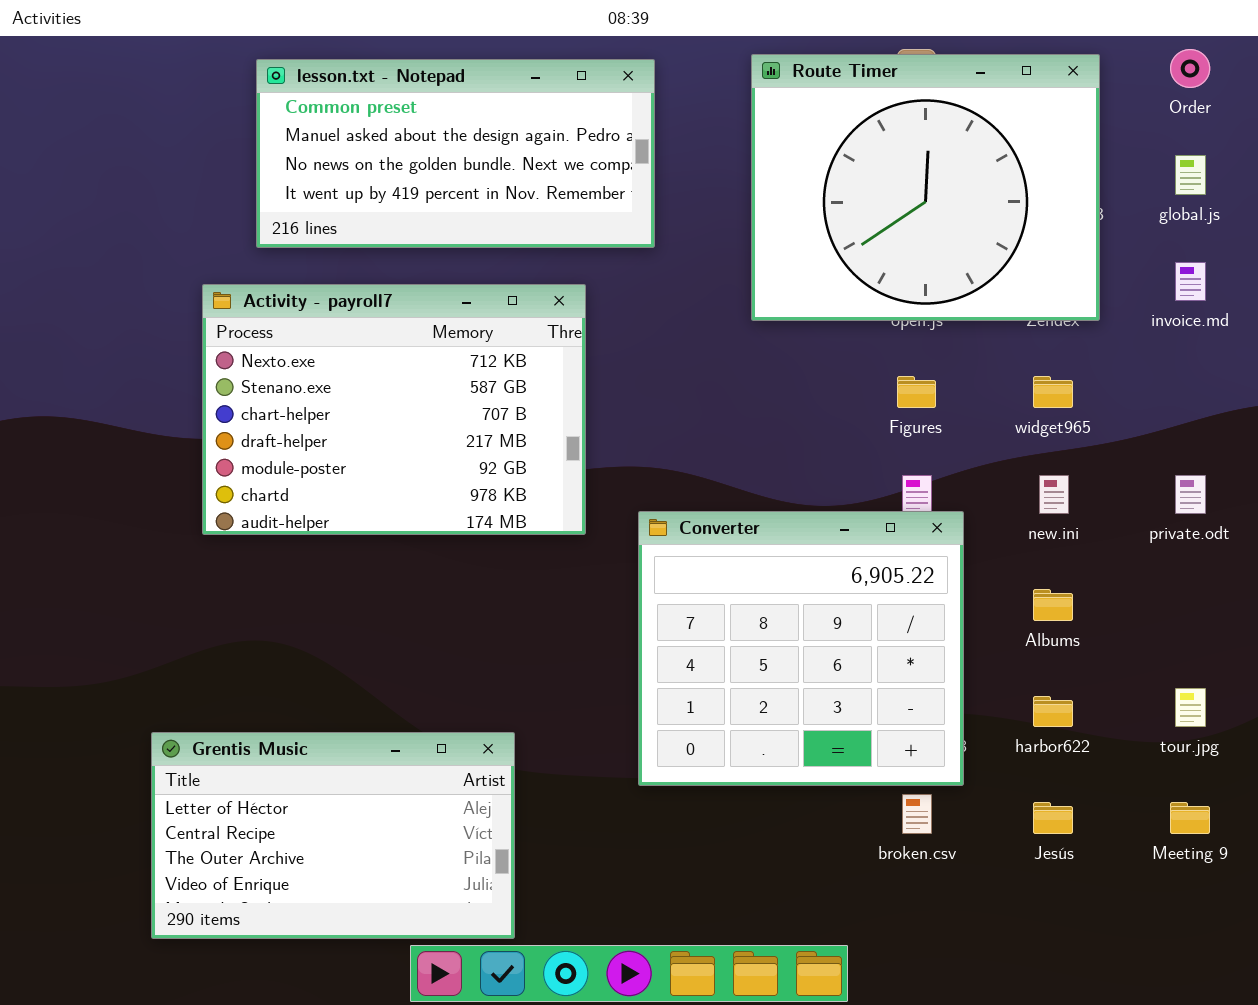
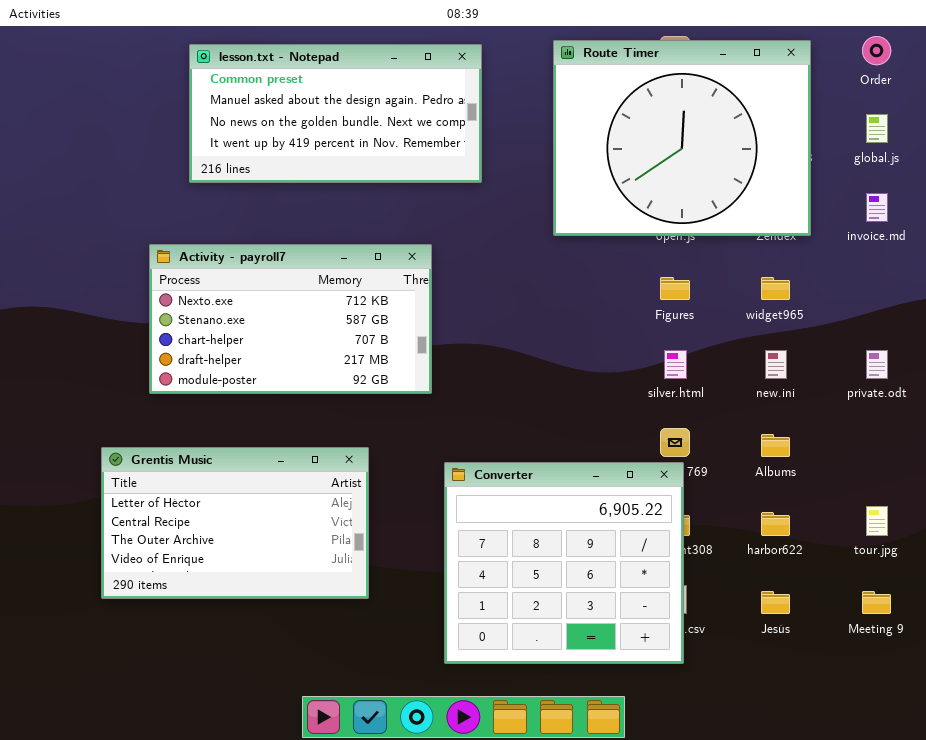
Activity - payroll7: [202,284,586,535] -> [149,244,432,394], resized
Converter: [638,511,964,786] -> [444,462,684,664], moved
Grentis Music: [151,732,515,939] -> [101,447,369,599], moved

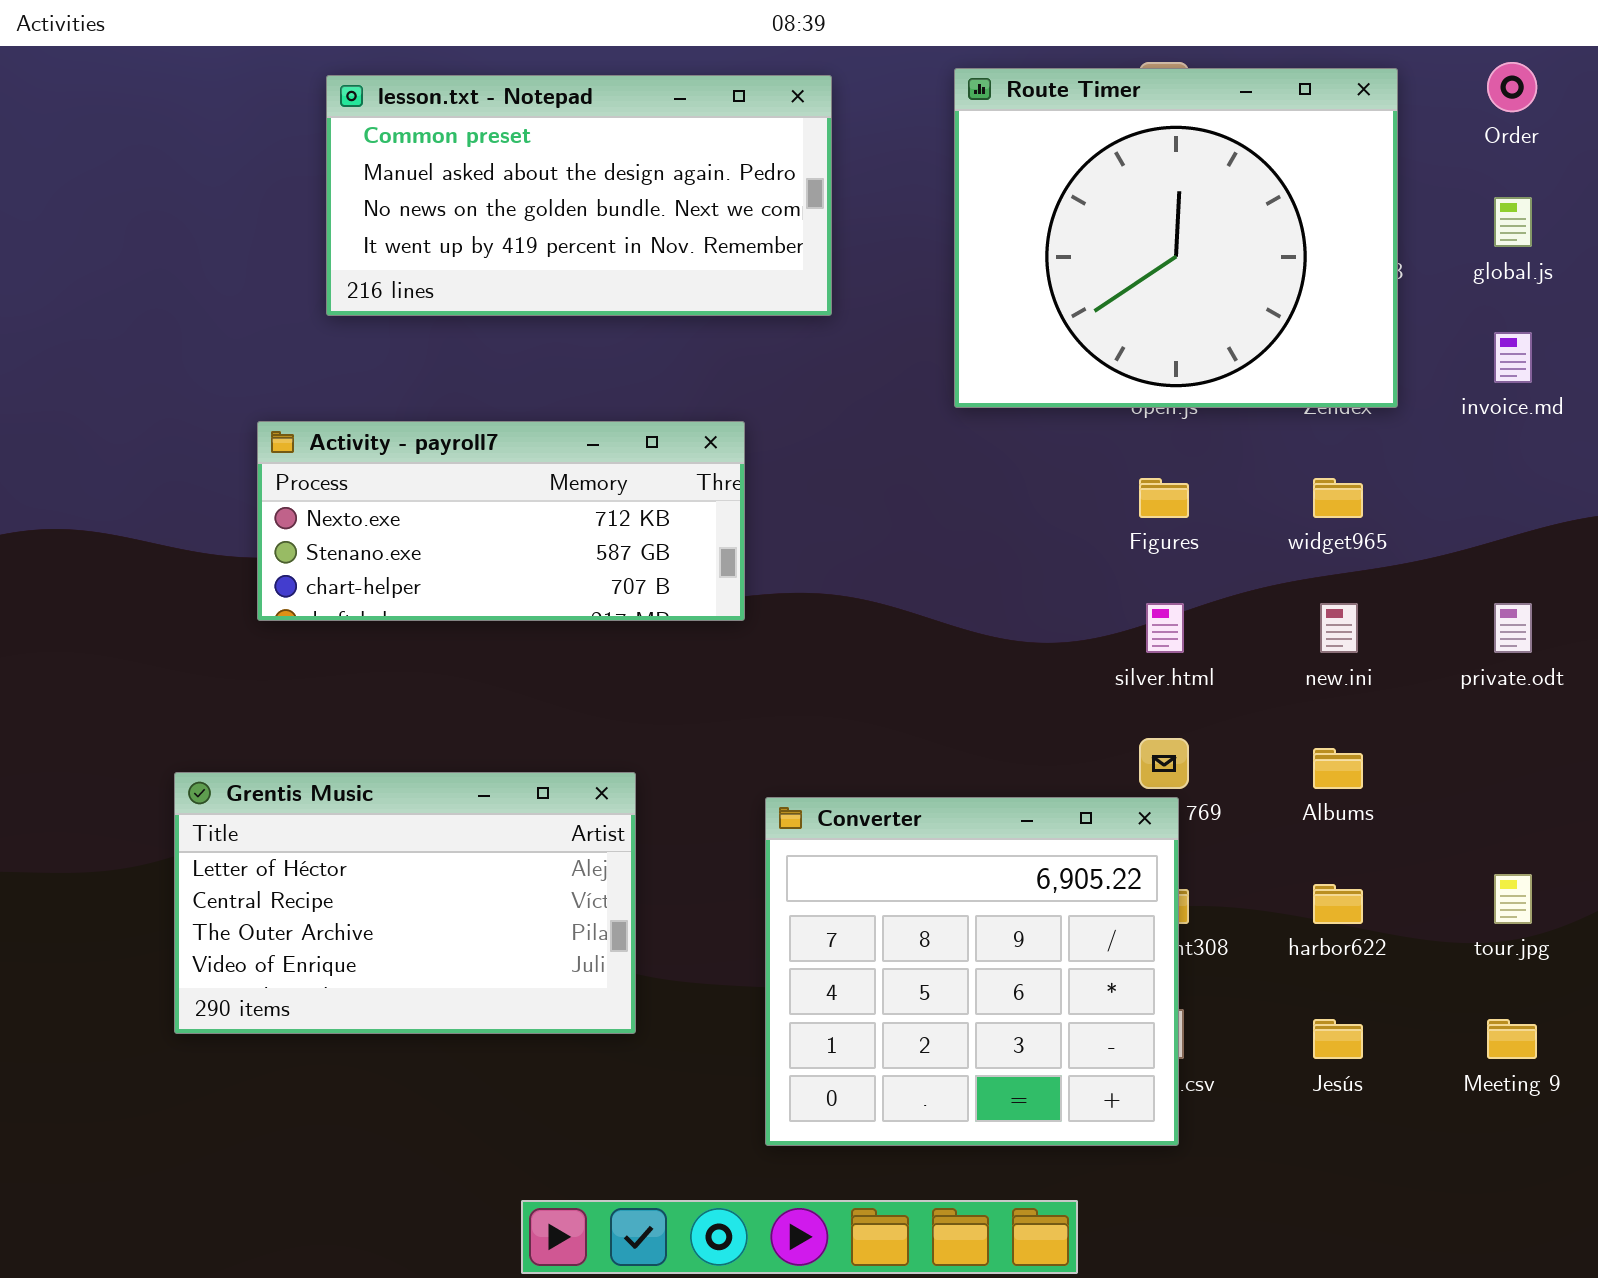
Activity - payroll7: [149,244,432,394] -> [257,421,745,621], resized

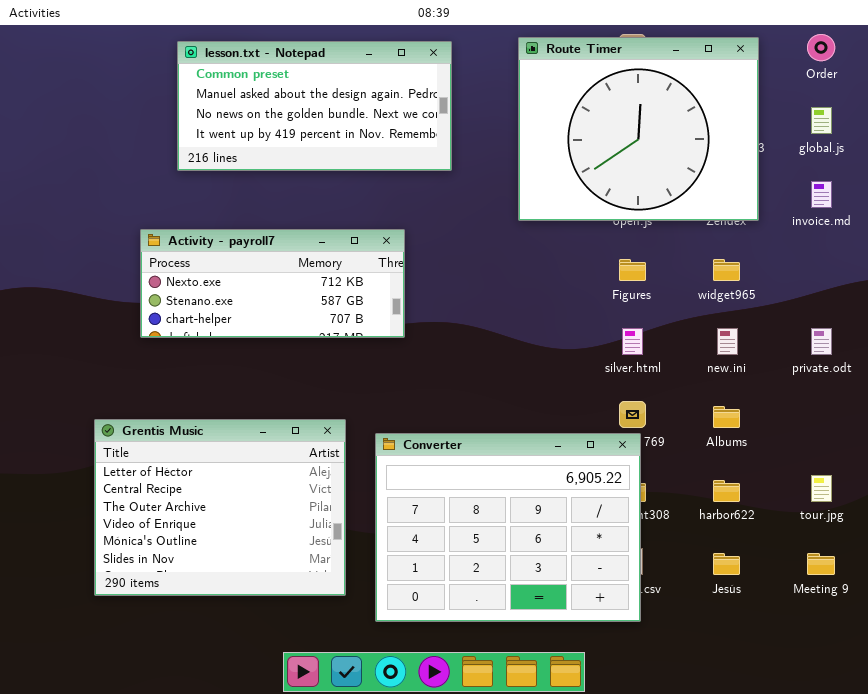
Grentis Music: [174,772,636,1034] -> [94,419,346,596], resized
Converter: [765,797,1179,1146] -> [375,433,641,622], resized

